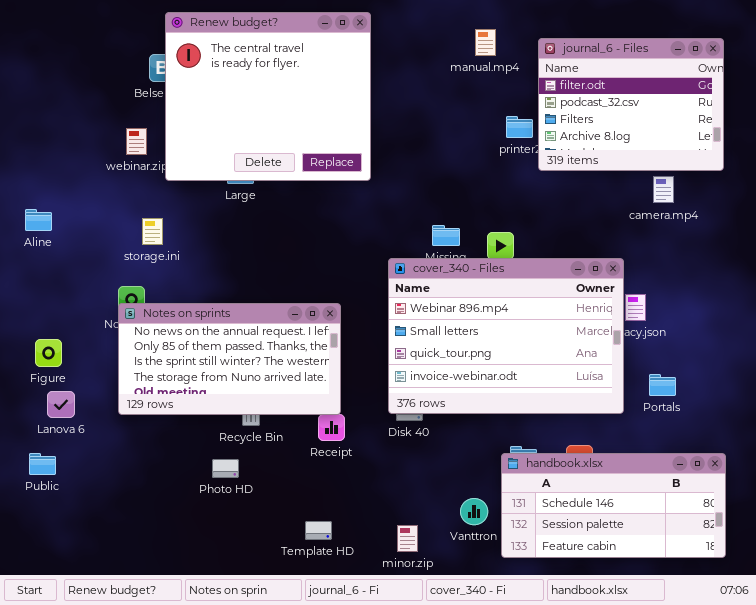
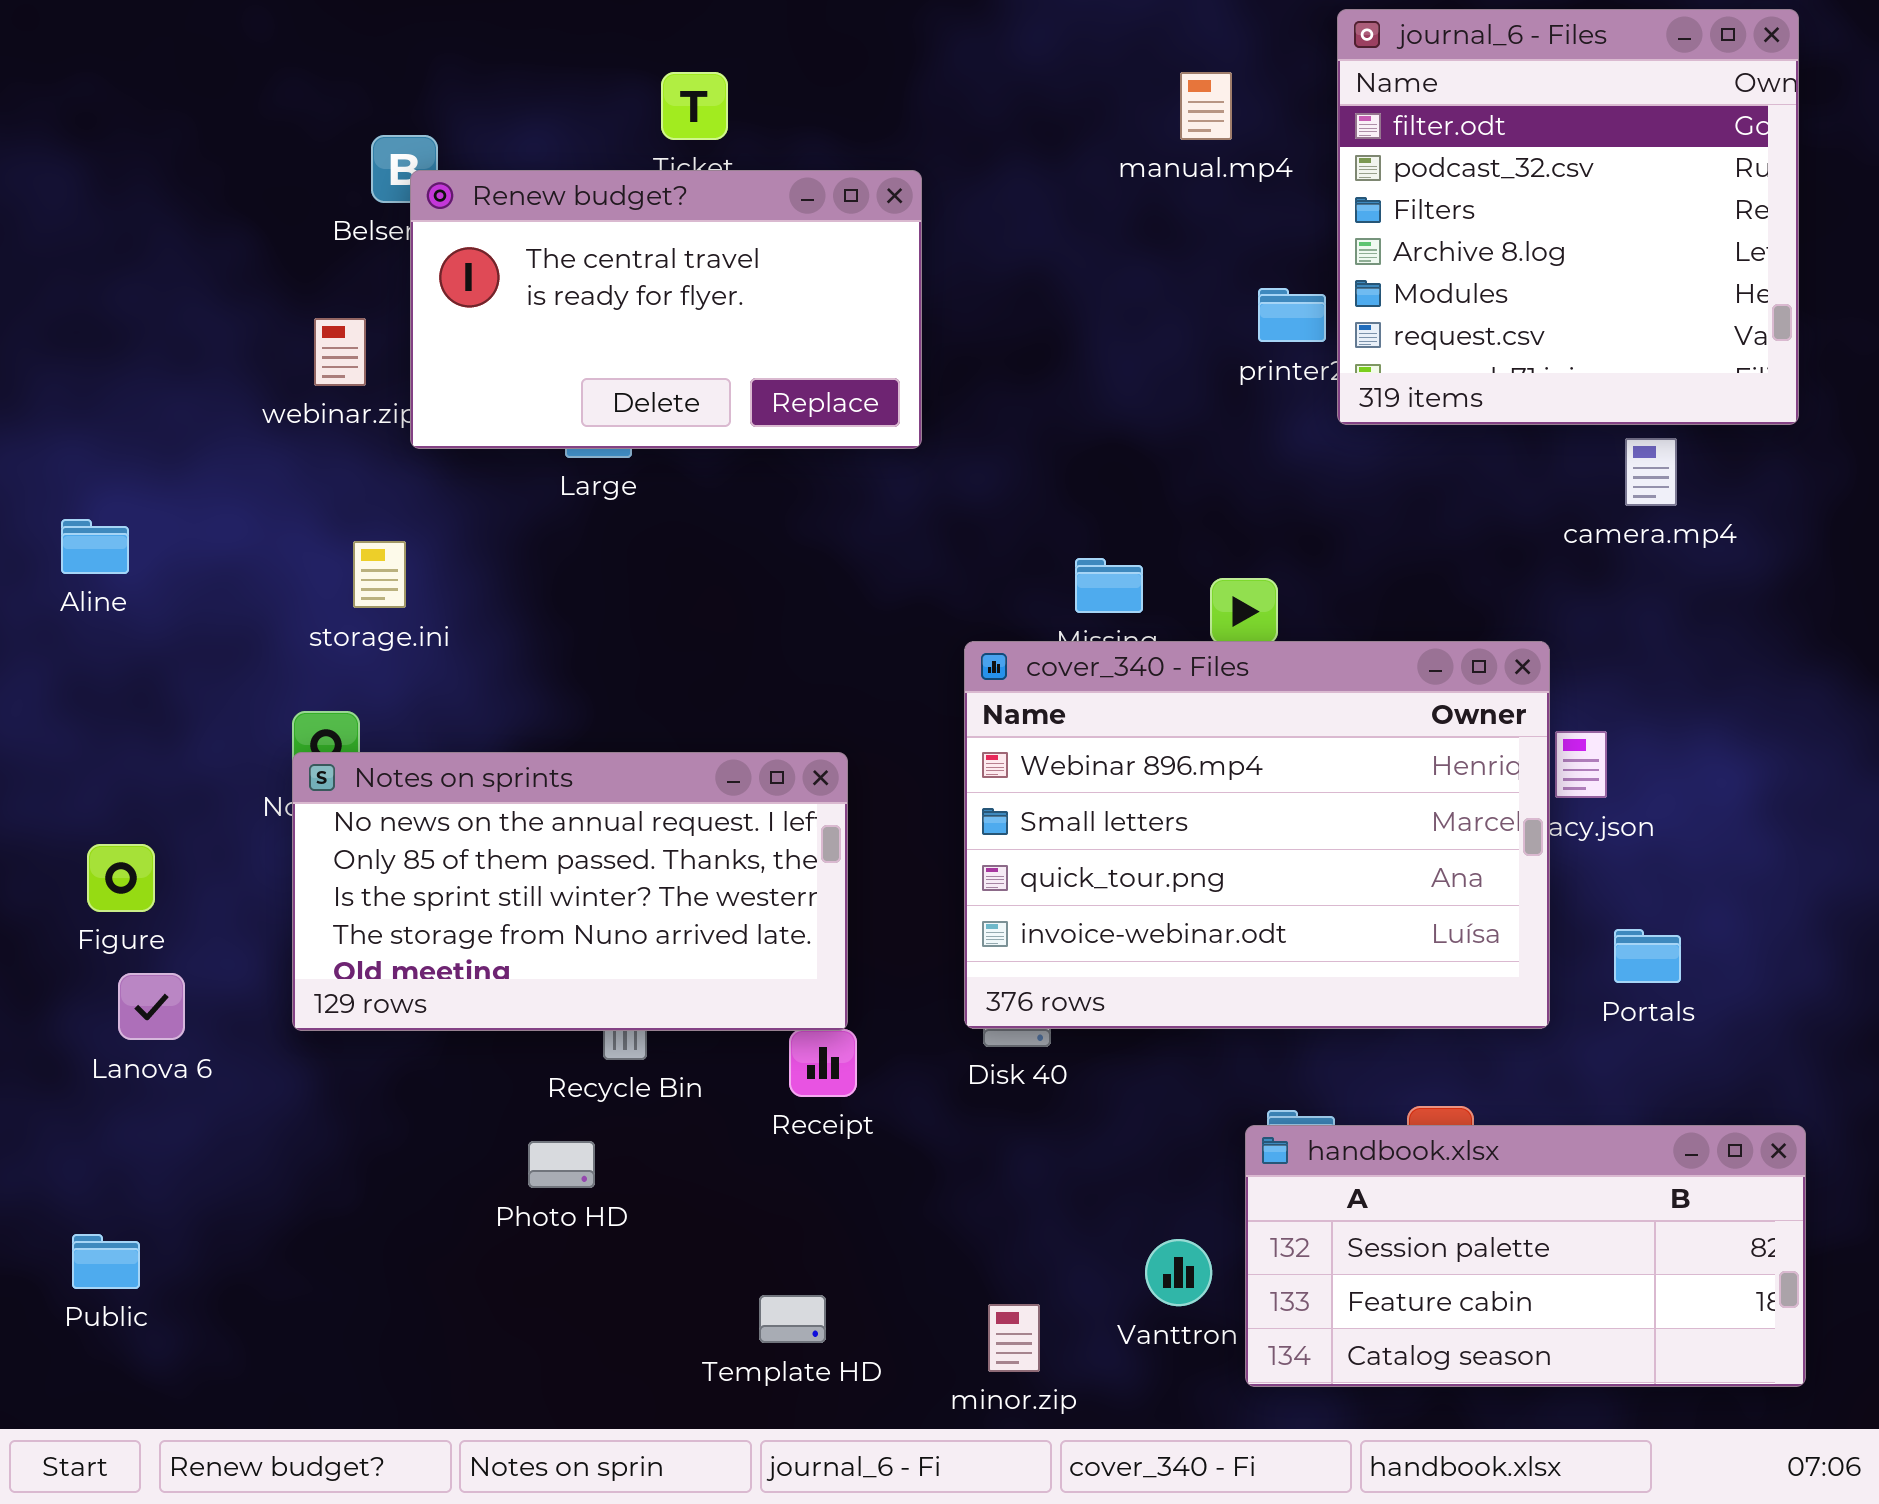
Renew budget?: [165,12,371,181] -> [410,170,922,449], resized
journal_6 - Files: [538,38,724,171] -> [1337,9,1799,425], resized
handbook.xlsx: [501,453,726,558] -> [1245,1125,1806,1387], scrolled down 1 row
Public: [29,453,56,475] -> [72,1234,140,1289], moved

